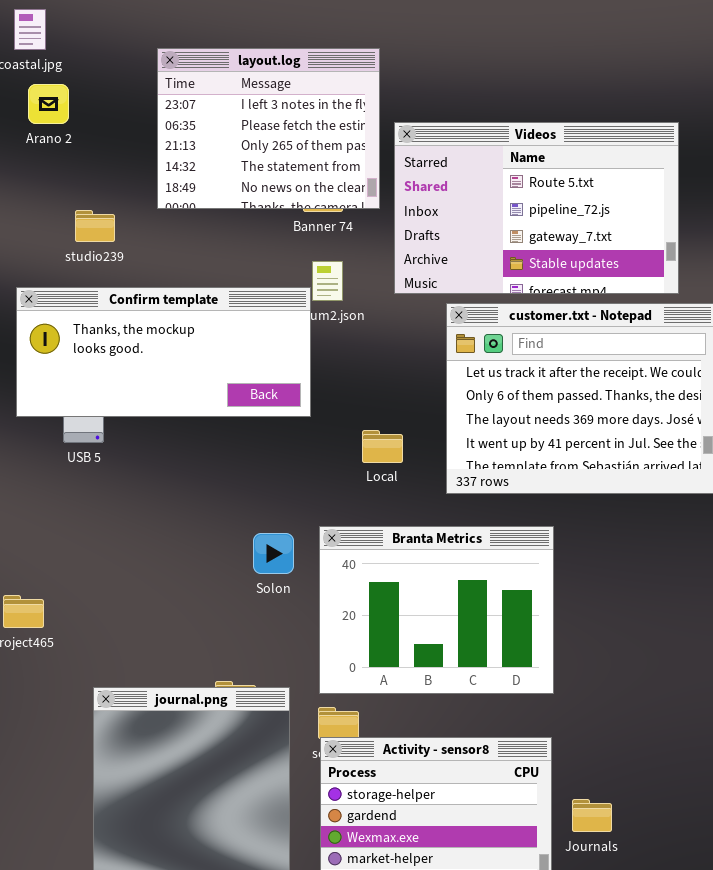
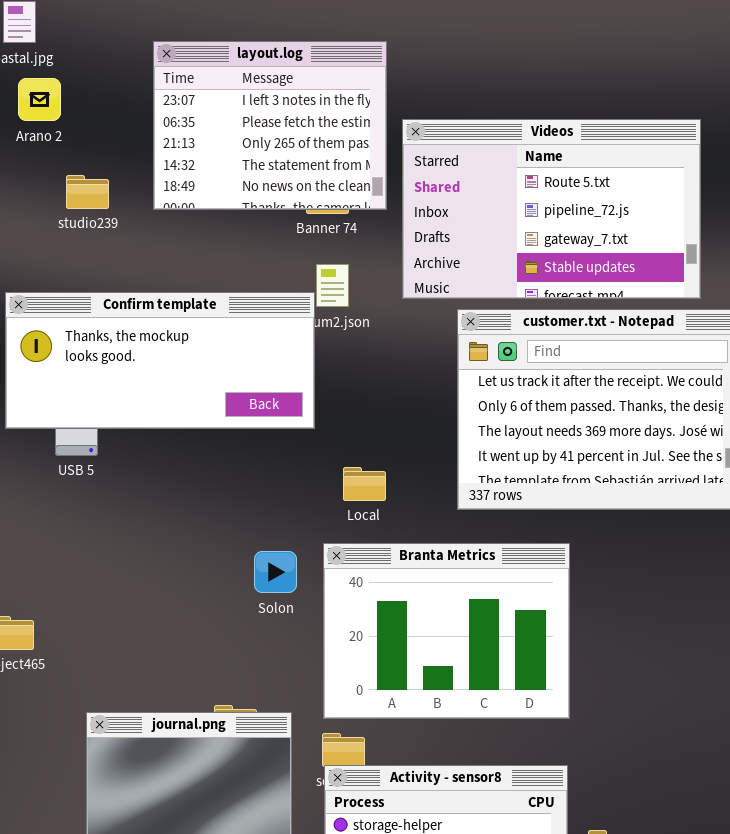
studio239: [75,210,115,242] -> [66,175,109,209], moved
Local: [362,430,403,463] -> [343,467,386,501], moved

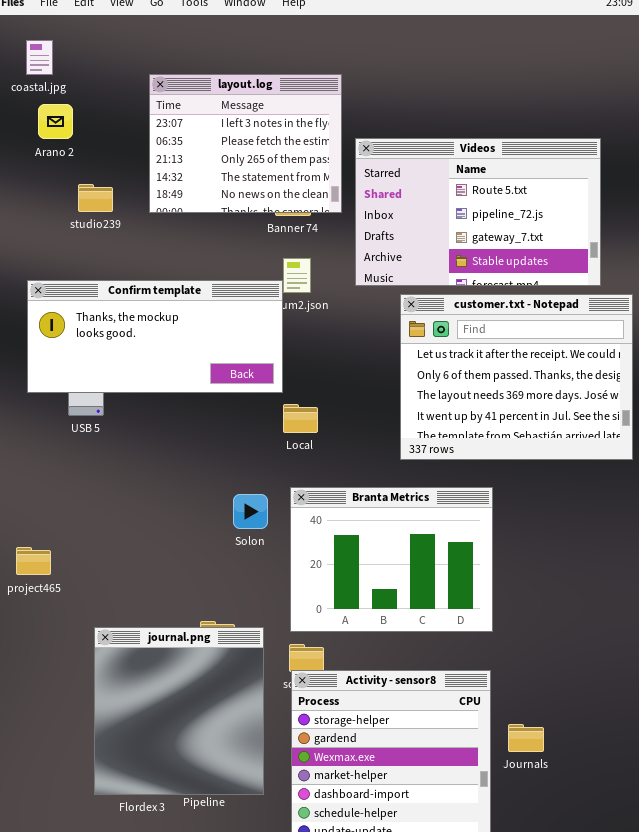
Local: [343,467,386,501] -> [283,404,318,433], moved

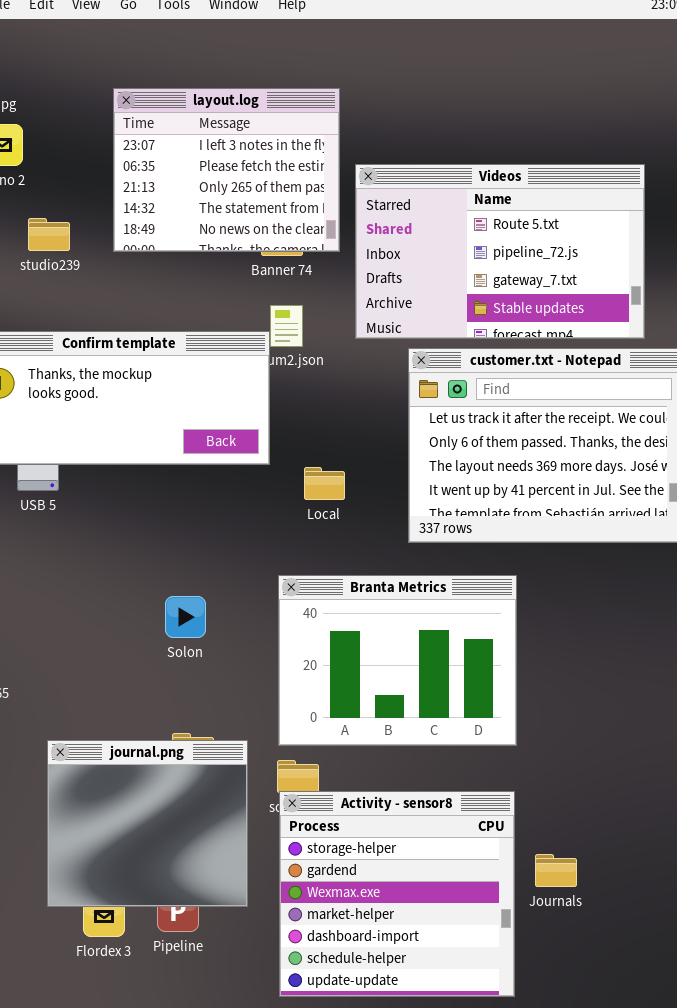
Local: [283,404,318,433] -> [304,467,345,500], moved
Solon: [233,494,268,529] -> [165,596,206,638], moved
journal.png: [94,627,264,795] -> [47,740,248,907], resized

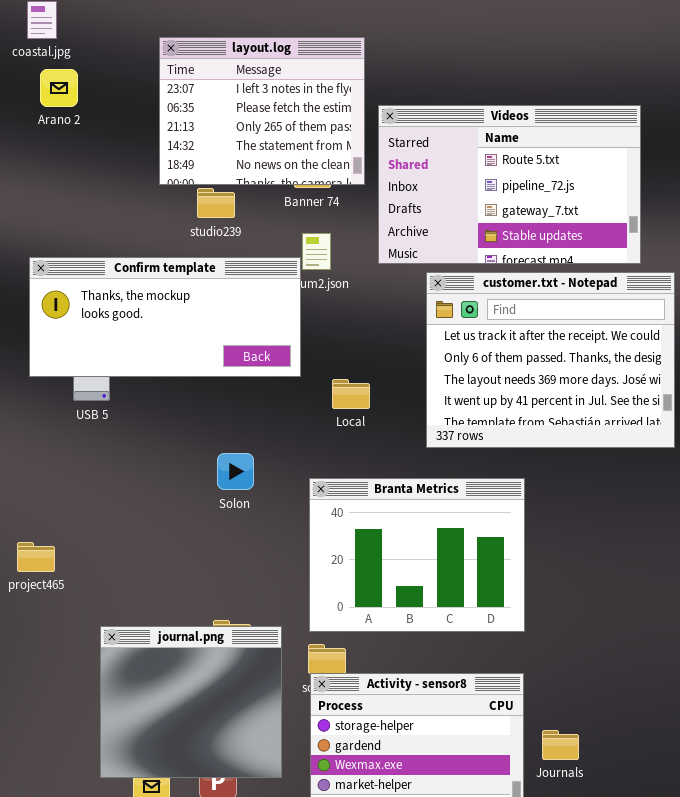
studio239: [28,218,70,251] -> [197,188,235,218], moved
Solon: [165,596,206,638] -> [217,453,254,490], moved

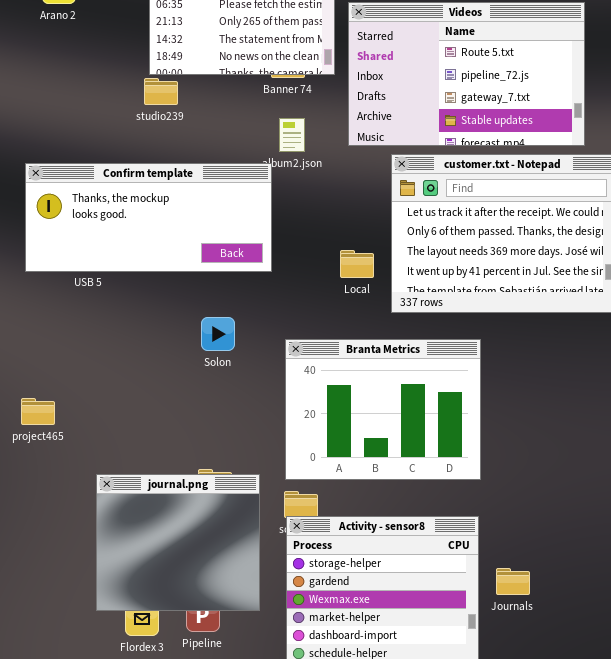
studio239: [197,188,235,218] -> [144,78,178,105], moved
Confirm template: [29,257,301,377] -> [25,163,272,272], moved
Local: [332,379,370,409] -> [340,250,374,278], moved

